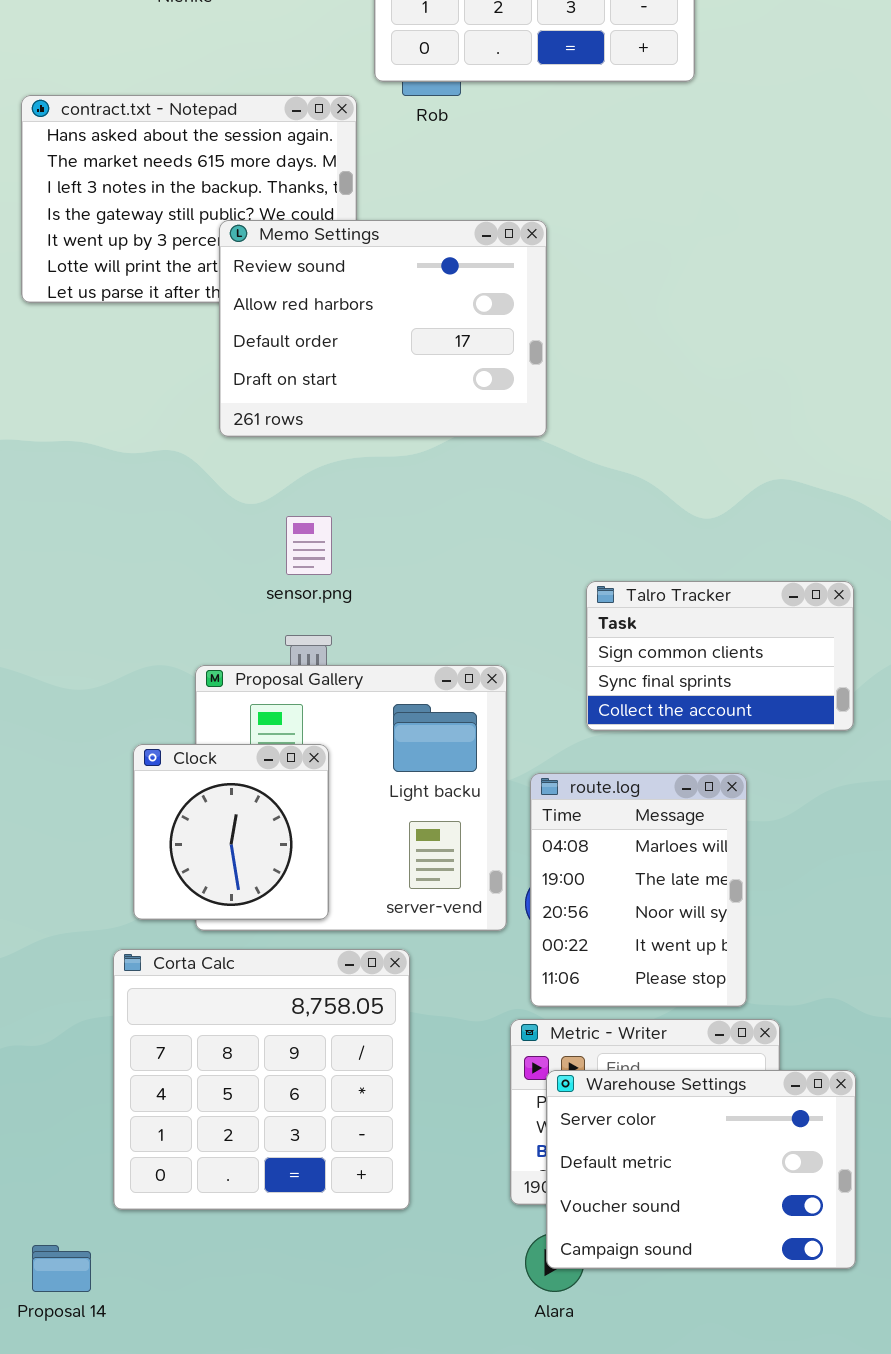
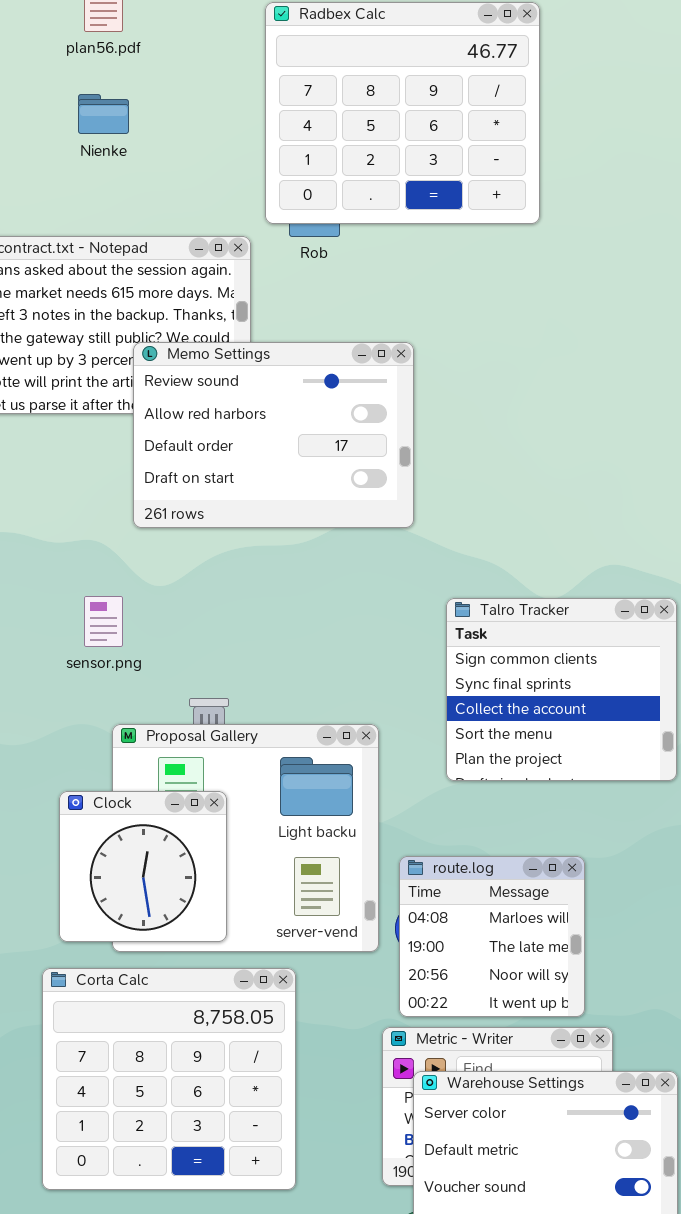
sensor.png: [286,516,332,575] -> [84,596,123,647], moved
Talro Tracker: [586,581,854,731] -> [446,598,677,781], resized
route.log: [530,773,747,1007] -> [399,856,585,1017], resized

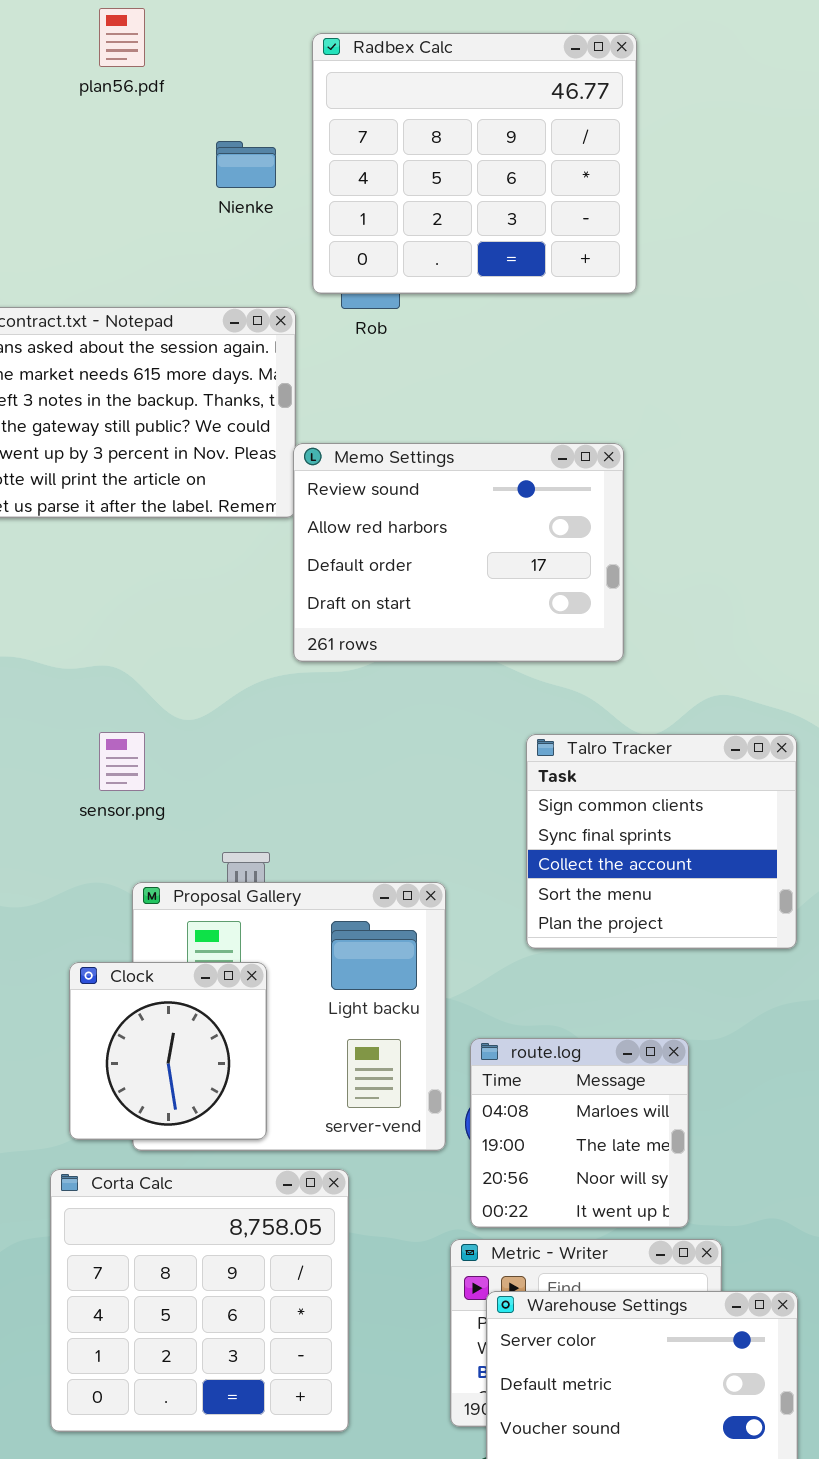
Nienke: [78,94,129,134] -> [216,141,276,188], moved
Memo Settings: [133,342,414,528] -> [293,443,624,662], moved

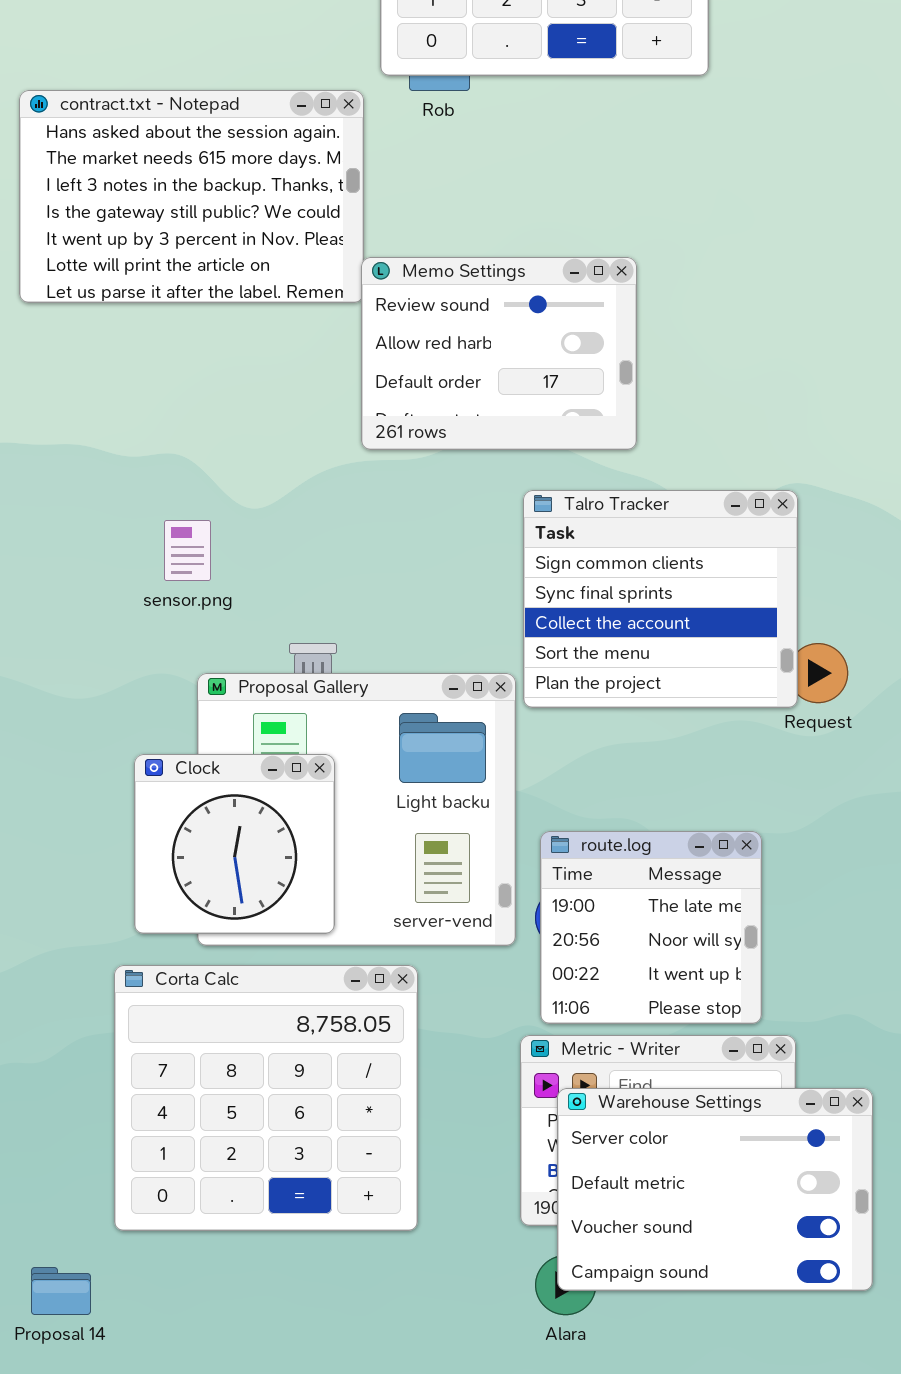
Memo Settings: [293,443,624,662] -> [361,257,637,450], resized
Talro Tracker: [526,734,797,949] -> [523,490,798,708], moved
route.log: [470,1038,689,1228] -> [540,831,762,1024], scrolled down 1 row

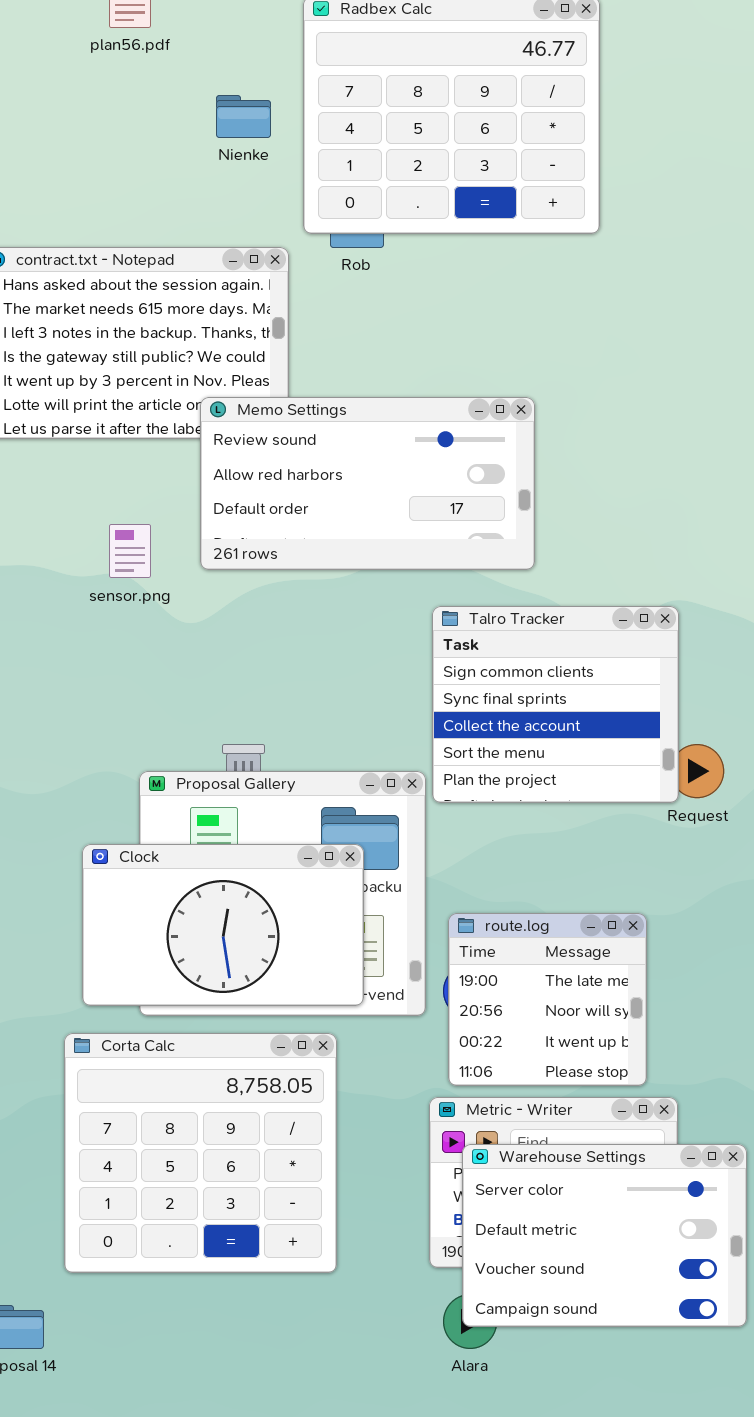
Memo Settings: [361,257,637,450] -> [200,397,535,570], resized
sensor.png: [164,520,211,581] -> [109,524,151,578], moved
Clock: [134,754,335,934] -> [82,844,364,1006], resized

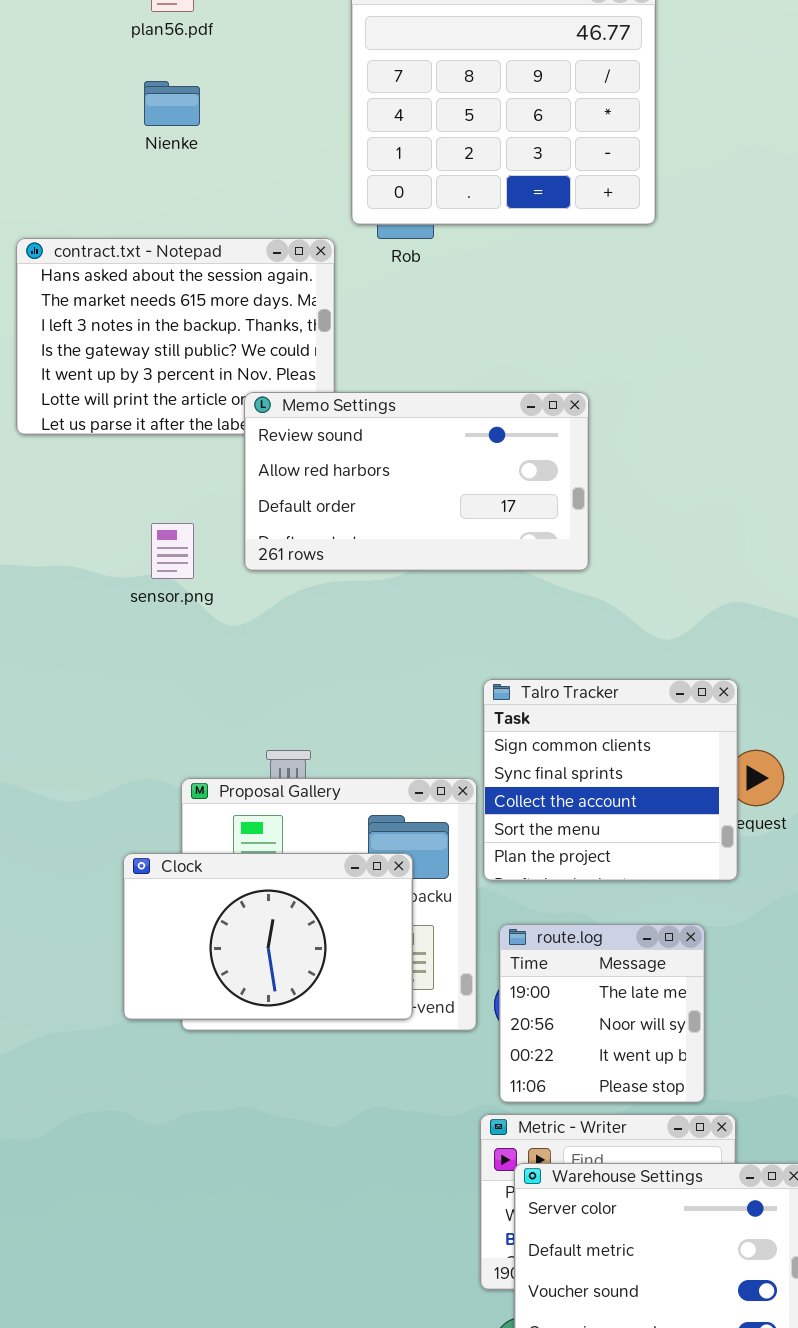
Nienke: [216,95,271,138] -> [144,81,200,126], moved
Talro Tracker: [432,606,679,803] -> [483,679,738,881], moved
Corta Calc: [64,1033,337,1273] -> none, closed

